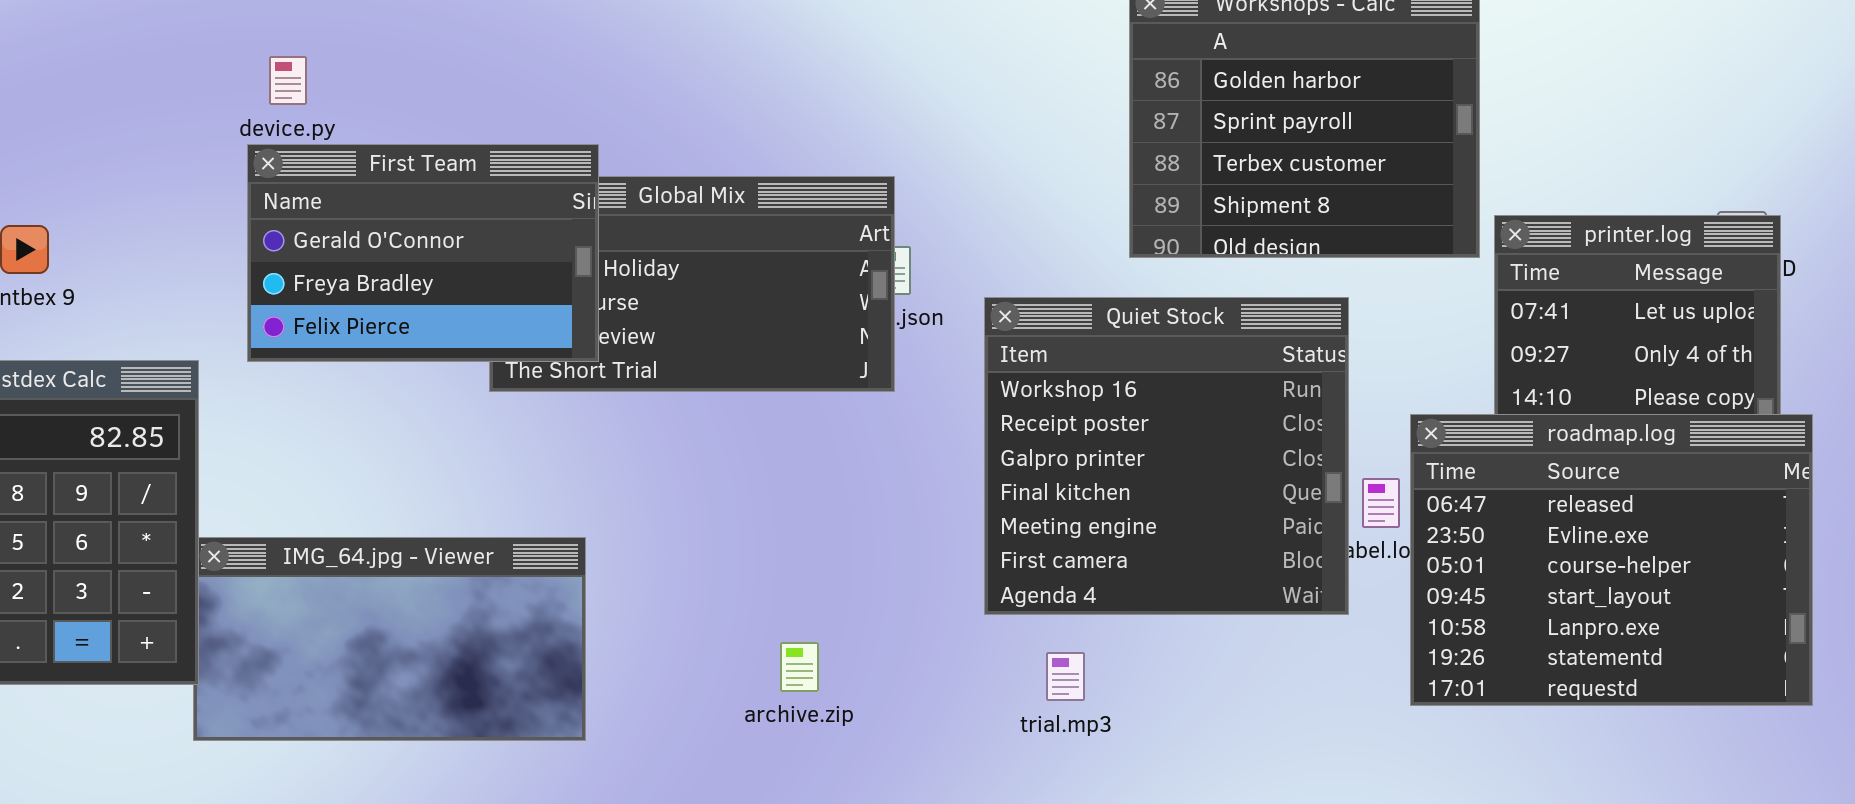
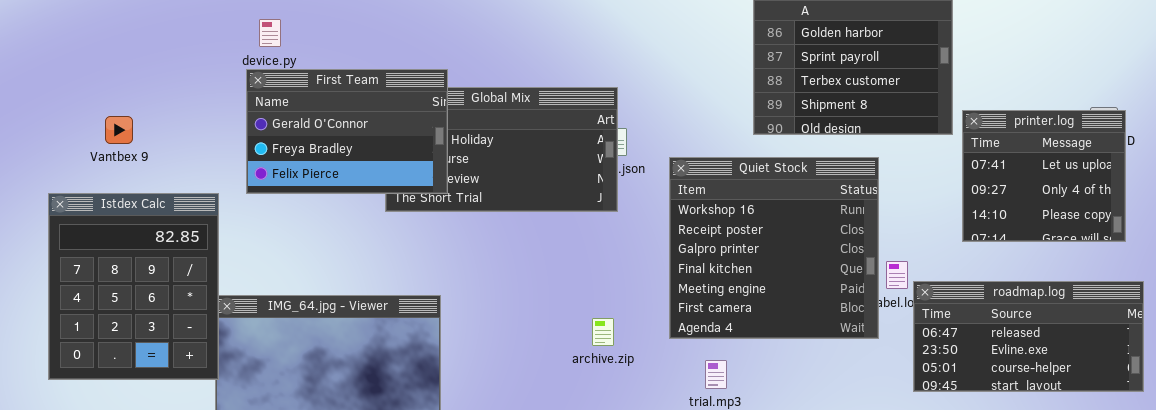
roadmap.log: [1410,414,1813,706] -> [913,281,1144,392], resized
archive.zip: [780,642,819,692] -> [592,318,614,346], moved

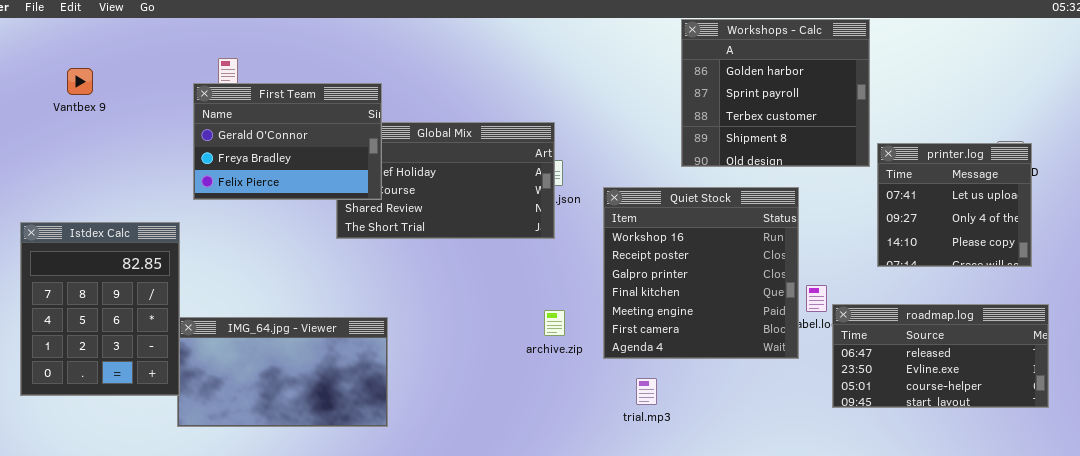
First Team: [246,69,448,194] -> [193,83,382,200], moved
Vantbex 9: [105,116,133,144] -> [67,68,93,95], moved
archive.zip: [592,318,614,346] -> [544,310,565,336], moved

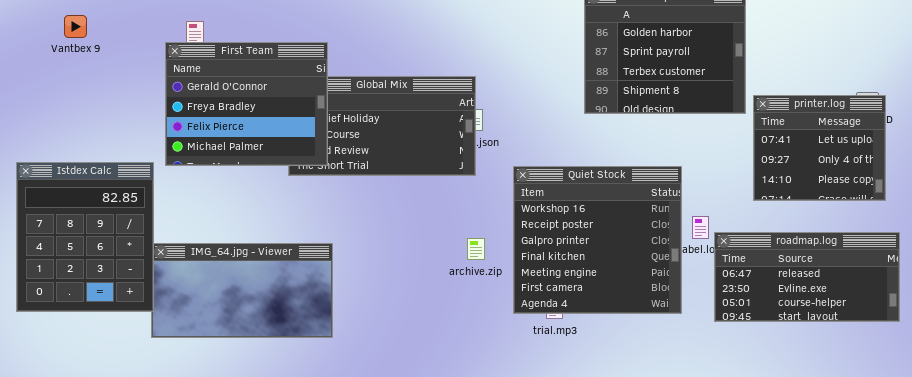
Vantbex 9: [67,68,93,95] -> [64,15,87,38], moved
First Team: [193,83,382,200] -> [165,42,328,166], resized
Quiet Stock: [603,187,799,359] -> [513,166,682,314], moved

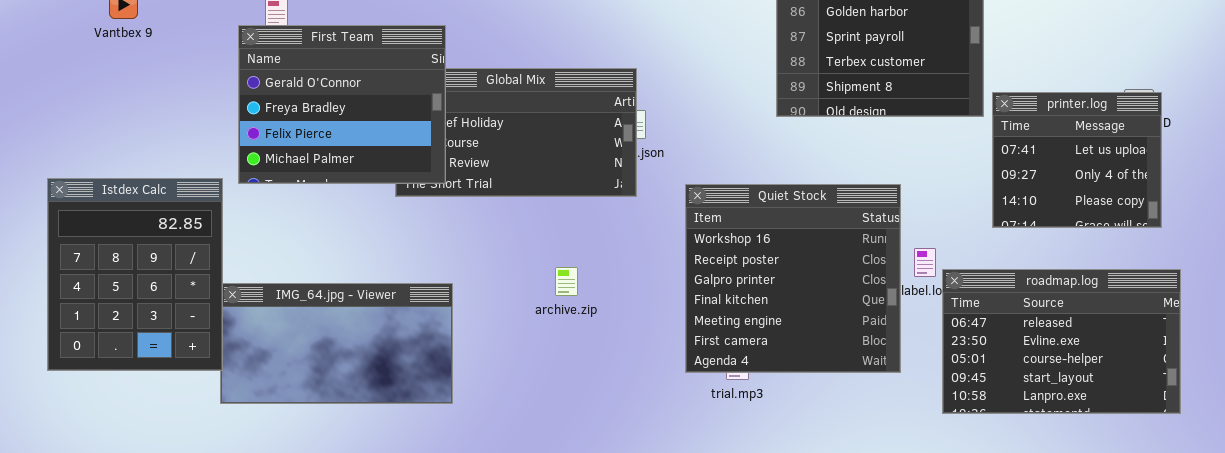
roadmap.log: [714,232,900,322] -> [942,269,1181,414], resized
archive.zip: [467,238,485,260] -> [555,267,578,296], moved

